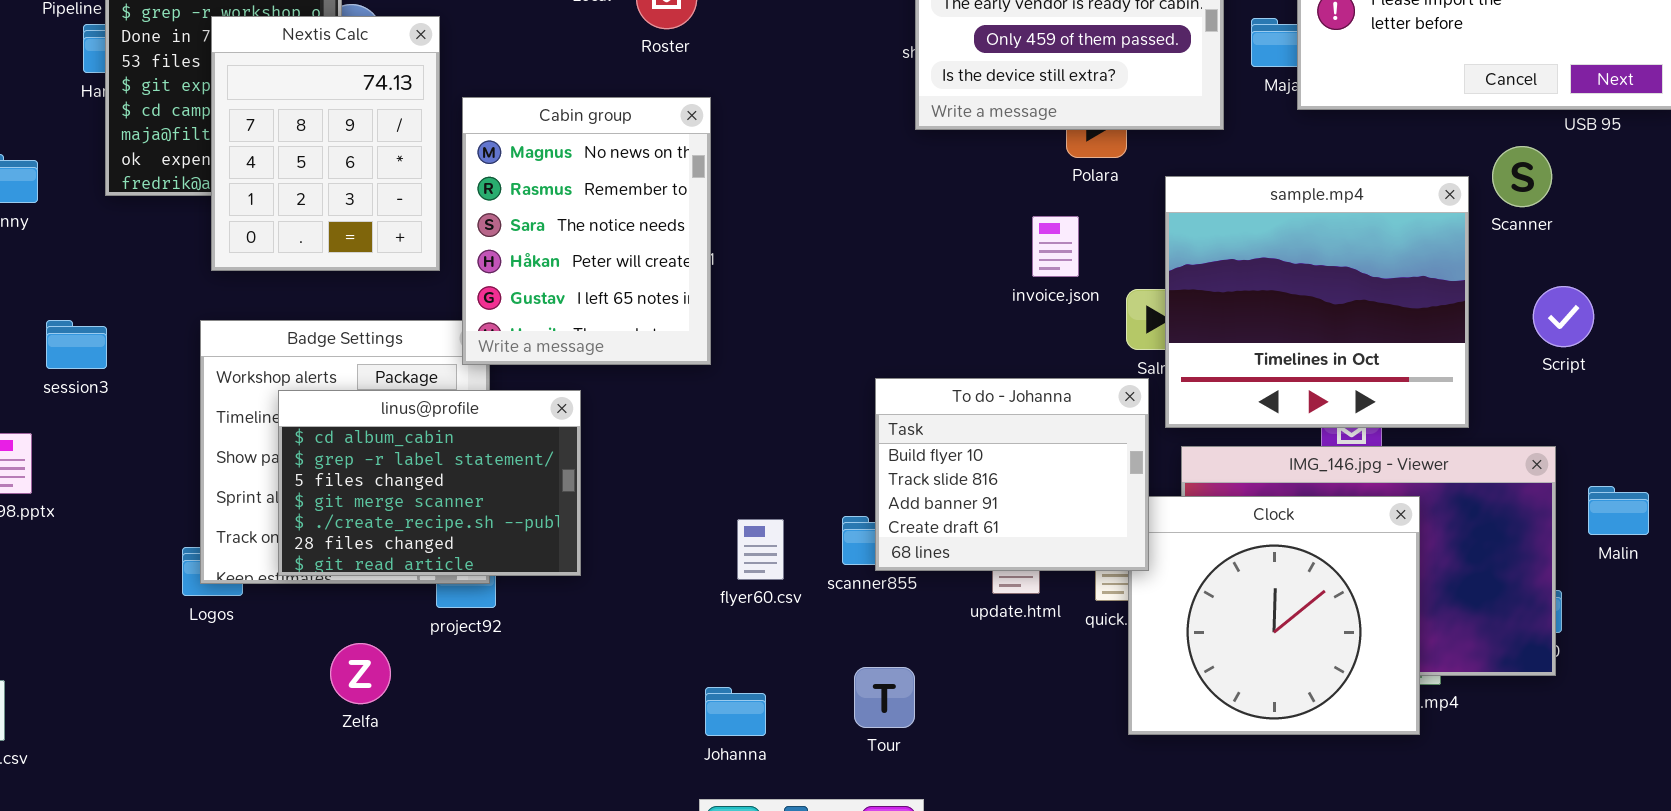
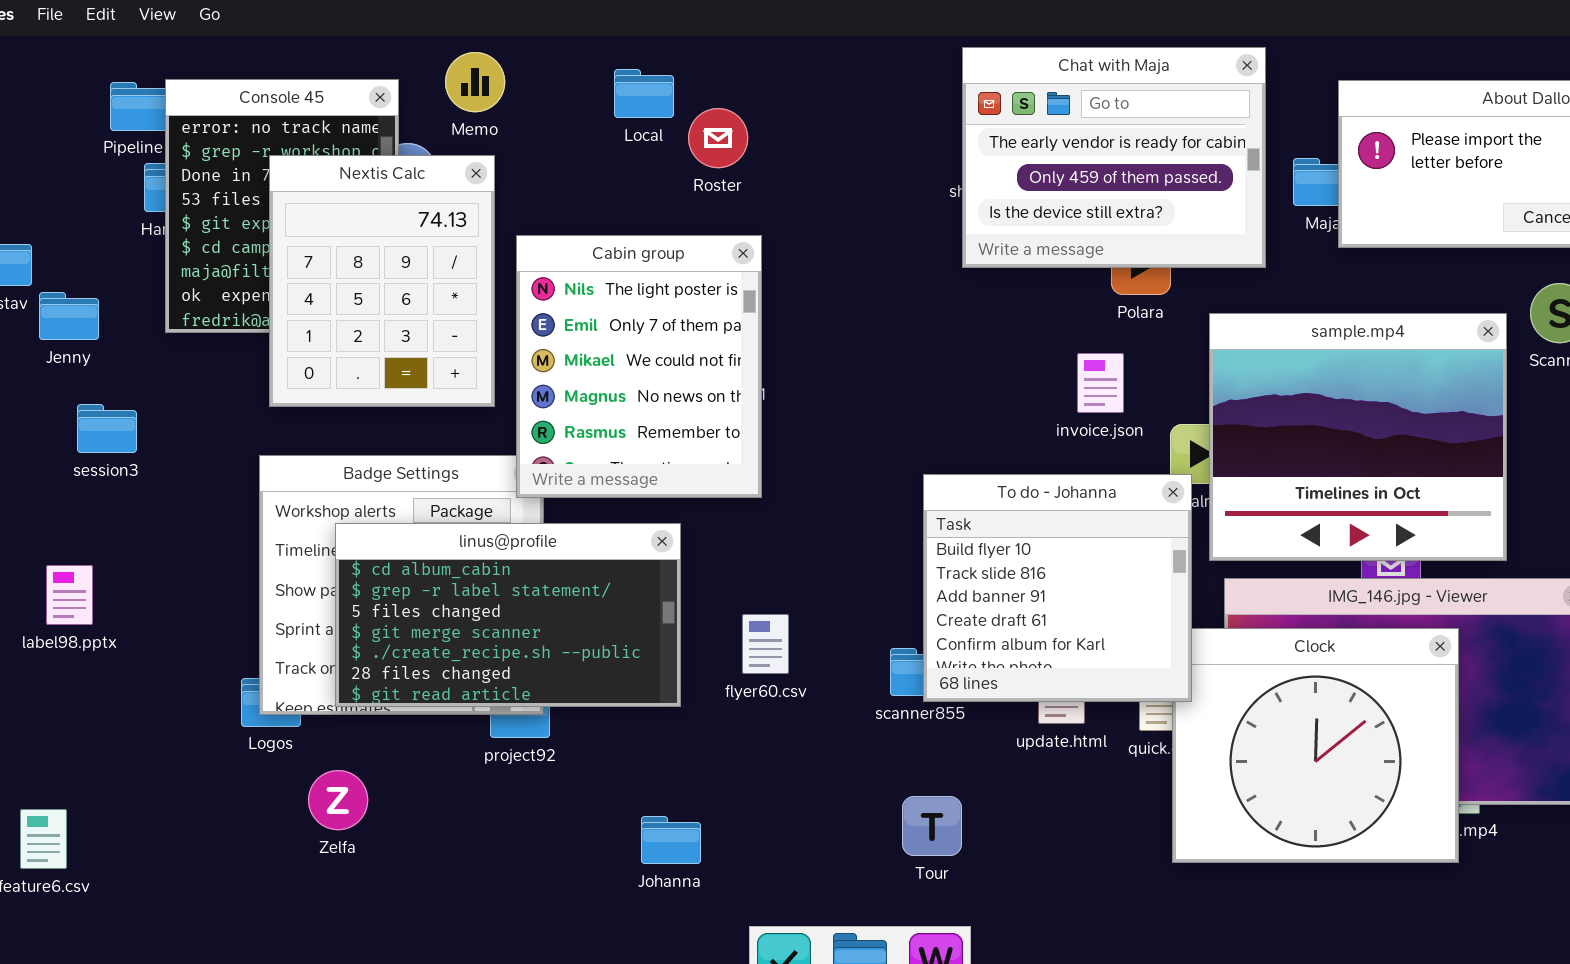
Cabin group: [462,97,711,365] -> [516,235,762,498], scrolled up 3 rows
session3: [46,320,107,369] -> [77,404,137,453], moved
To do - Johanna: [875,378,1149,571] -> [923,474,1192,702], resized
linus@profile: [278,390,581,576] -> [335,523,681,707], resized
flyer60.csv: [737,519,784,580] -> [742,614,789,674], moved
Zelfa: [330,643,391,704] -> [308,770,368,830], moved
Johanna: [705,687,766,736] -> [641,816,701,864], moved

